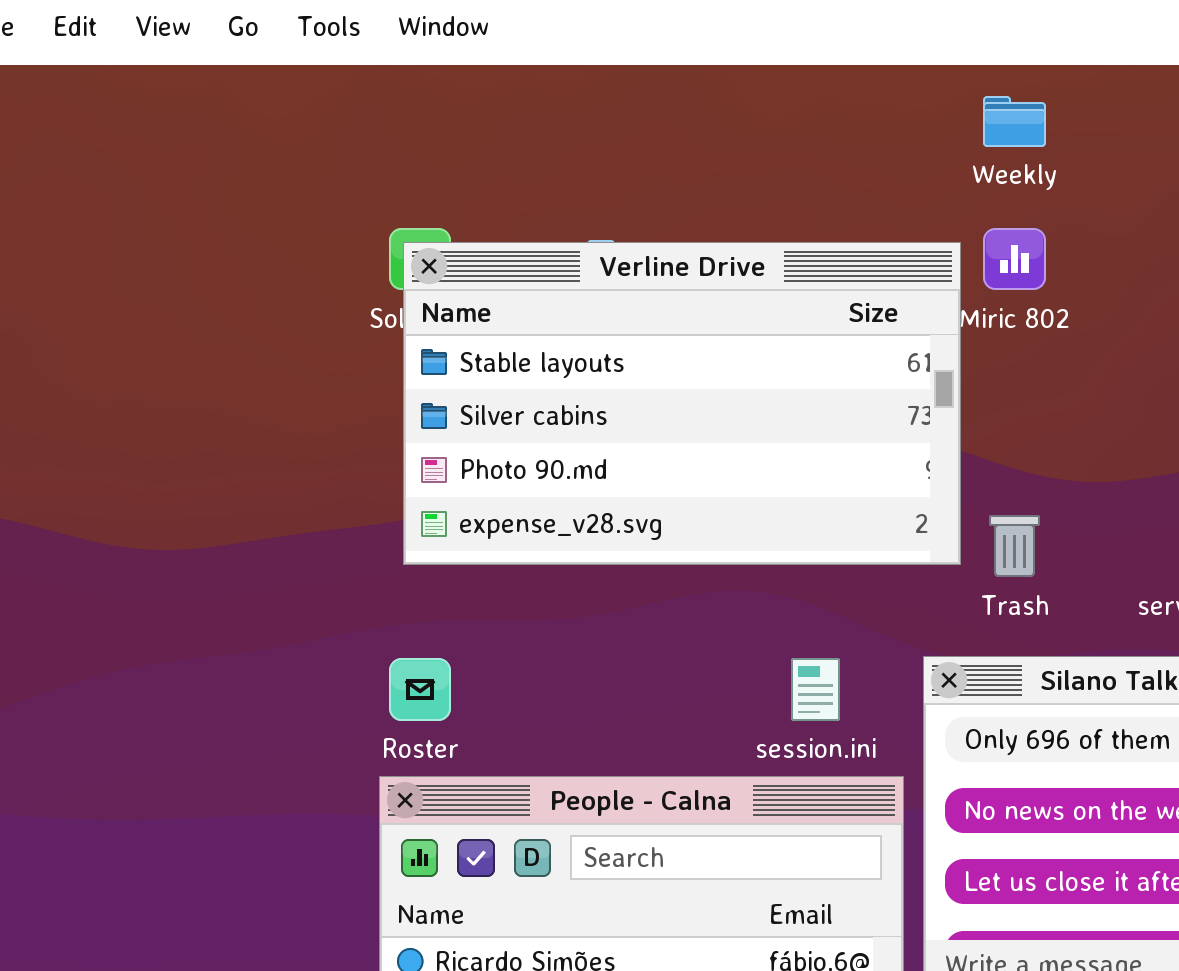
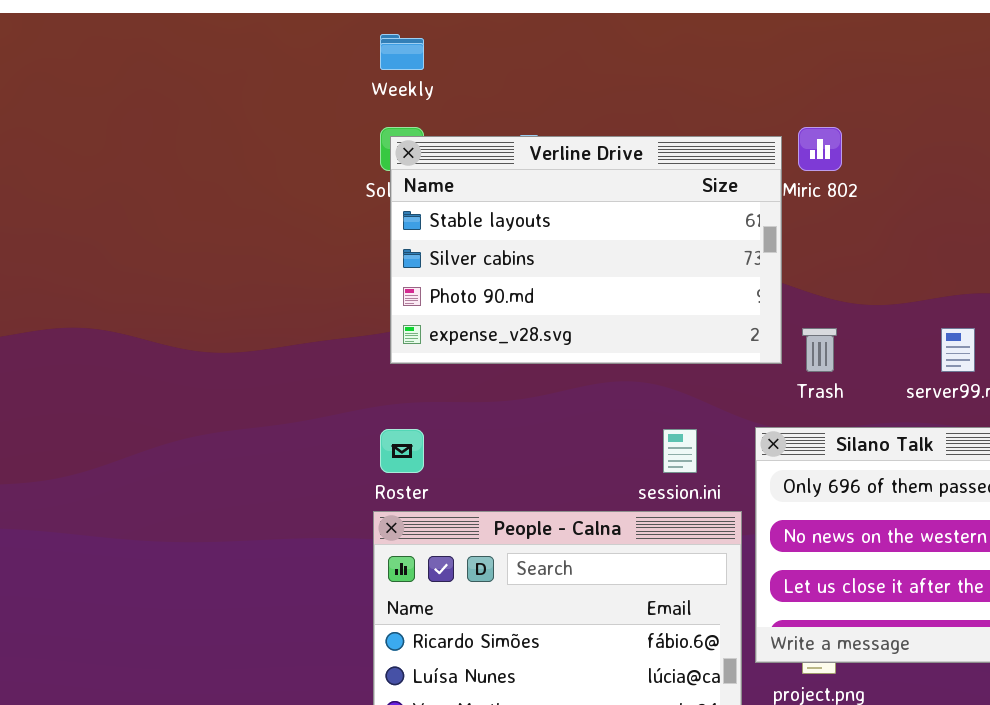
Weekly: [983,96,1046,147] -> [380,34,424,70], moved

